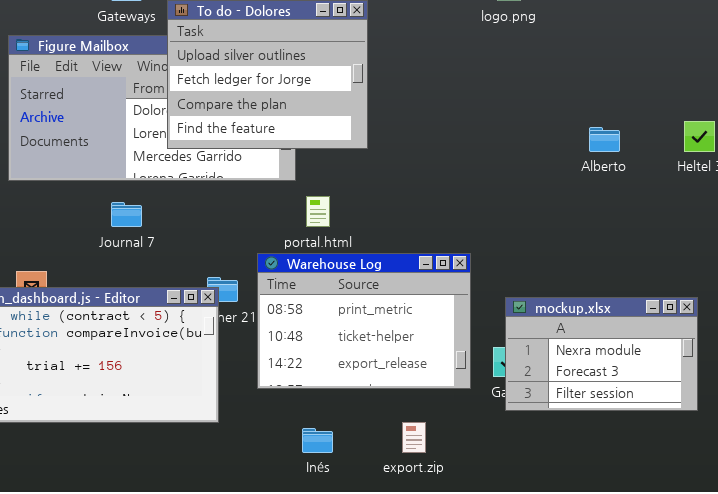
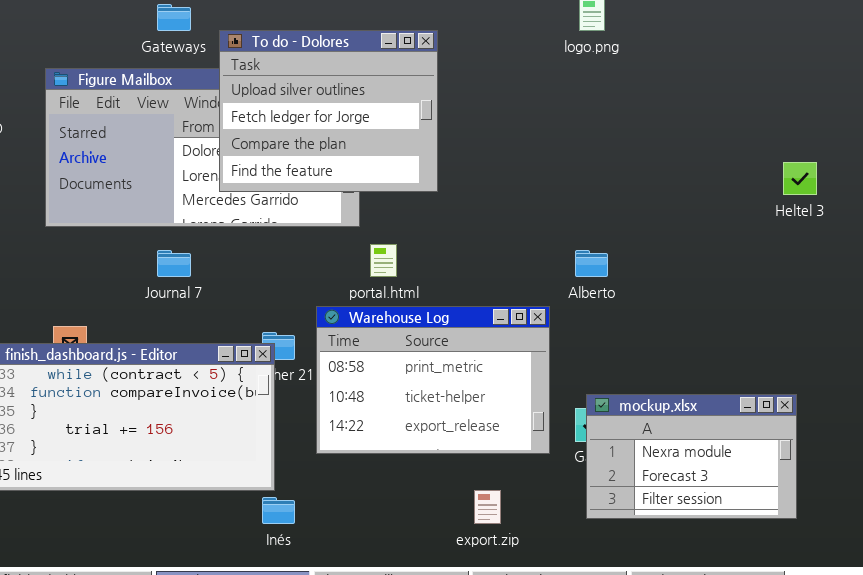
Alberto: [589,127,620,152] -> [575,250,608,277], moved
mockup.xlsx: [505,297,698,411] -> [586,394,797,519], moved
Inés: [302,428,333,453] -> [262,497,295,524], moved

